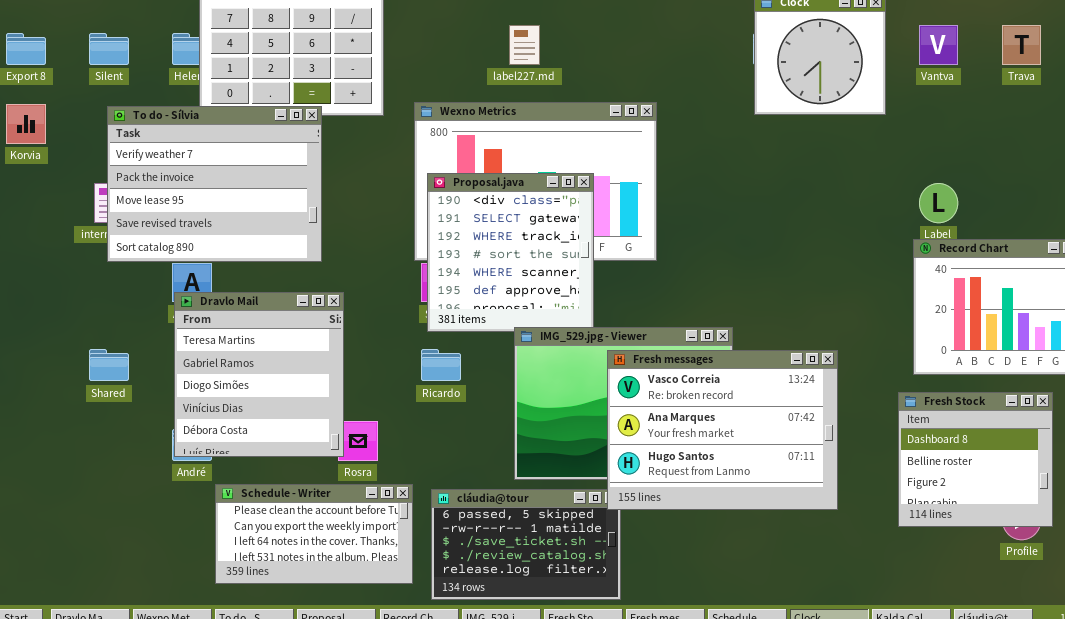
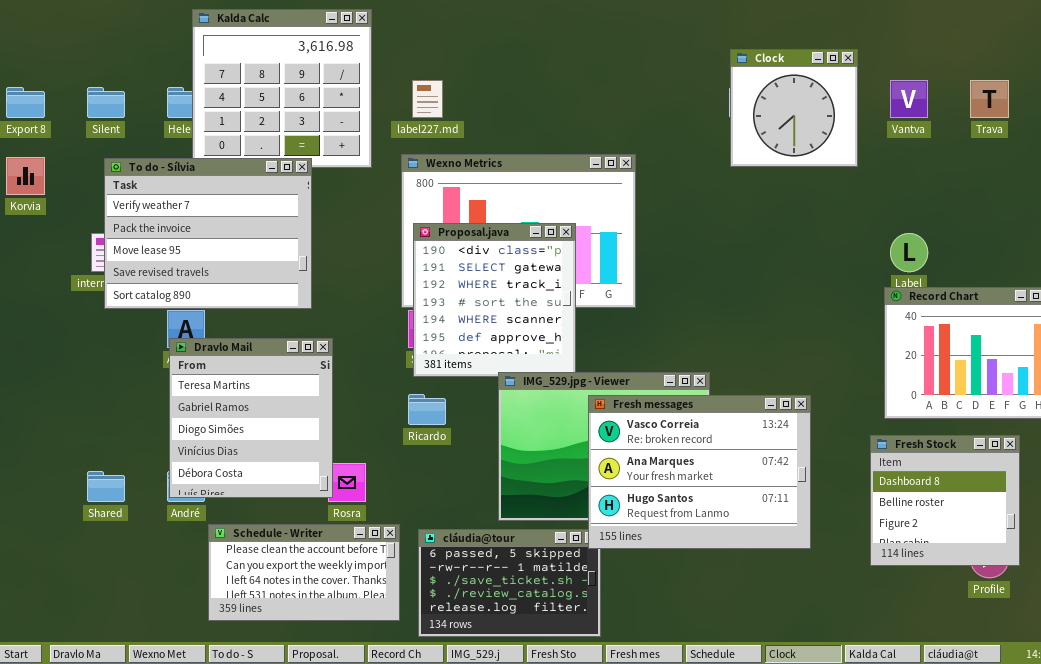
label227.md: [509,25,540,65] -> [412,80,443,118], moved
Shared: [89,349,129,381] -> [87,471,125,502], moved

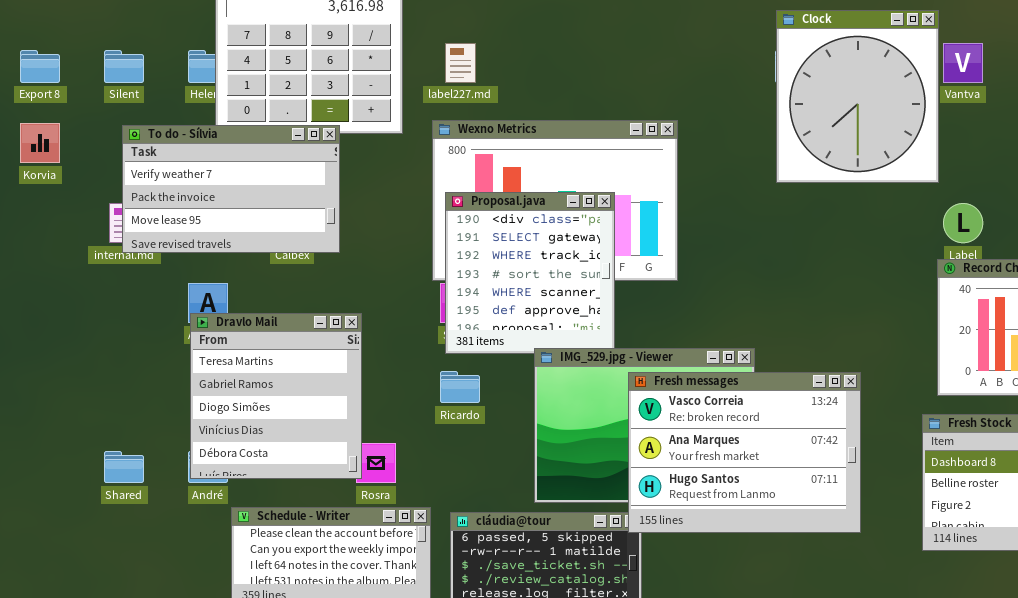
Clock: [730,49,858,167] -> [776,10,939,183], resized
To do - Sílvia: [104,158,312,309] -> [122,125,340,253], resized

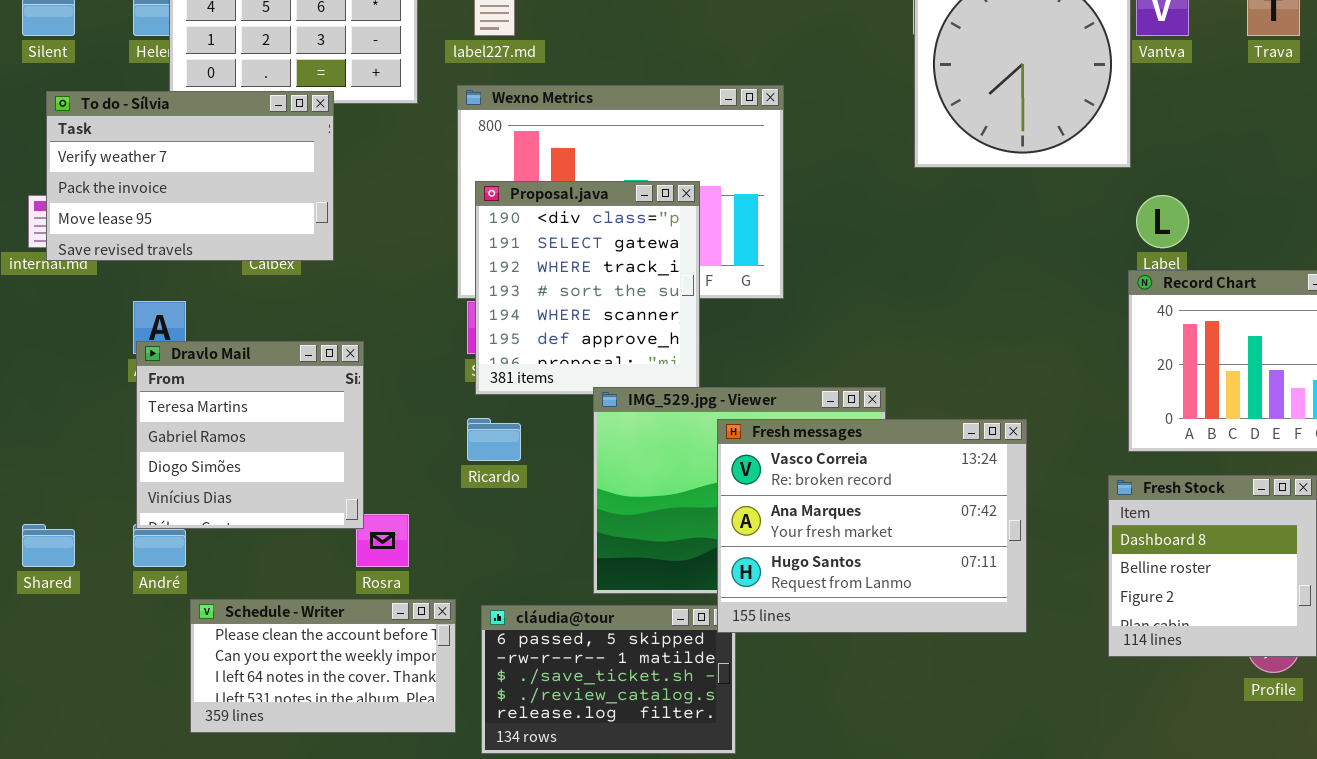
Dravlo Mail: [190,313,362,479] -> [136,341,364,529], resized

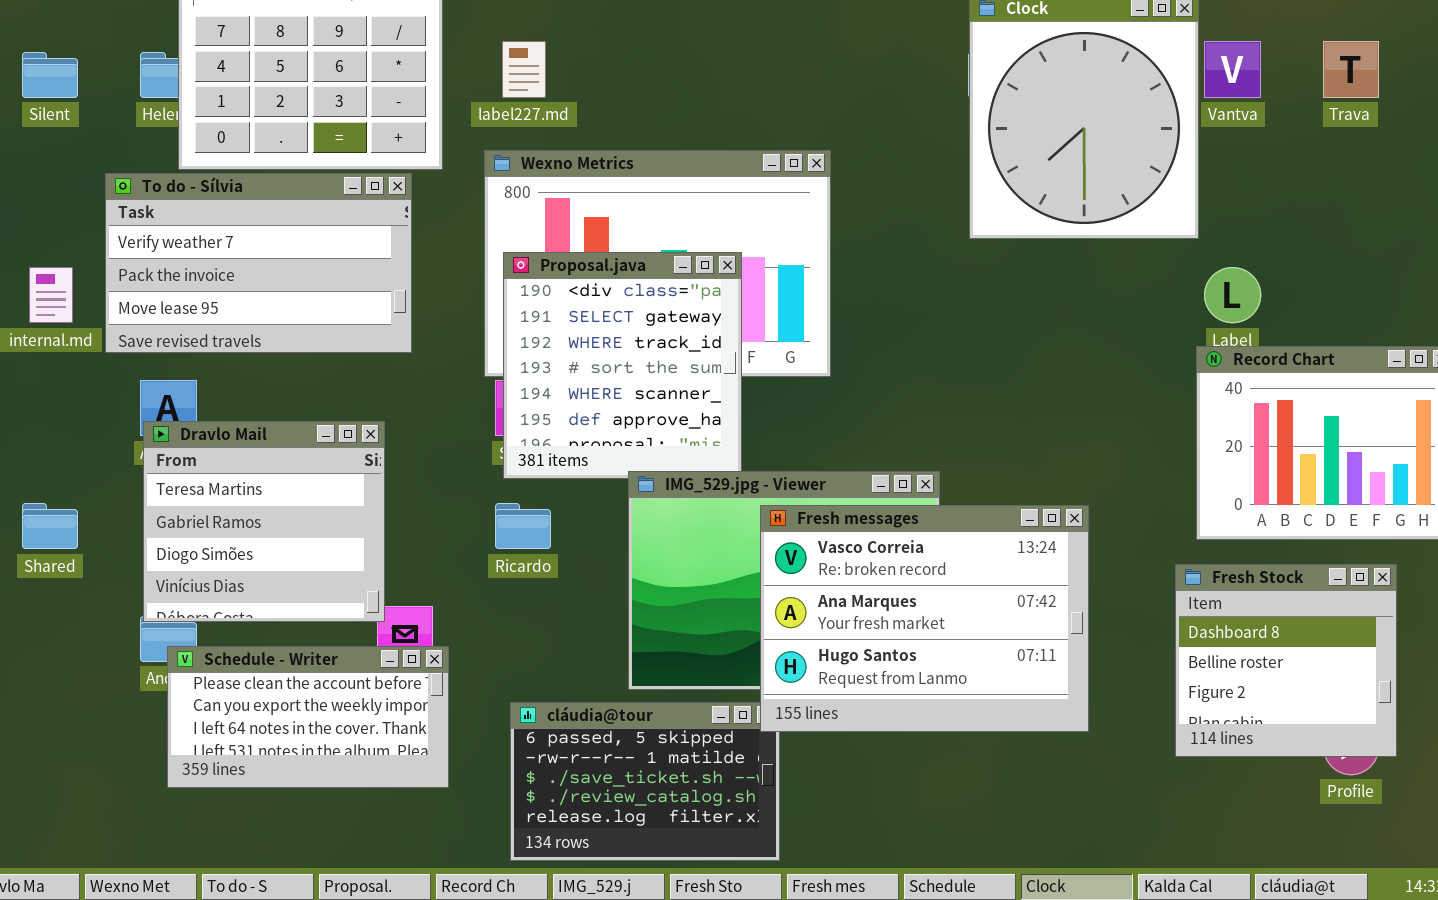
To do - Sílvia: [46,91,334,261] -> [105,173,412,353], moved
Shared: [22,524,75,567] -> [22,503,78,549], moved
Schedule - Writer: [190,599,456,733] -> [167,646,449,788], moved

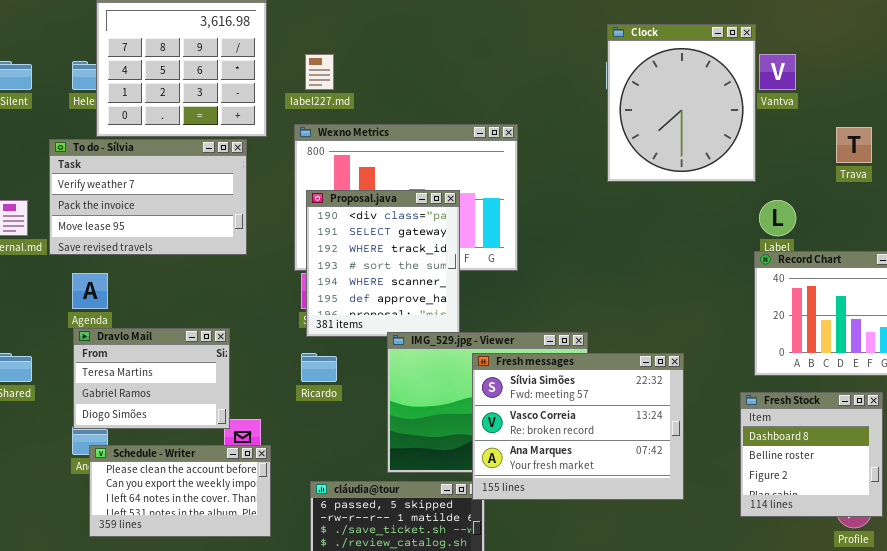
Trava: [1323,41,1379,98] -> [836,127,872,163], moved
Dravlo Mail: [143,421,385,622] -> [73,328,230,429], resized
Fresh messages: [760,505,1089,732] -> [472,353,684,500], scrolled up 1 row

